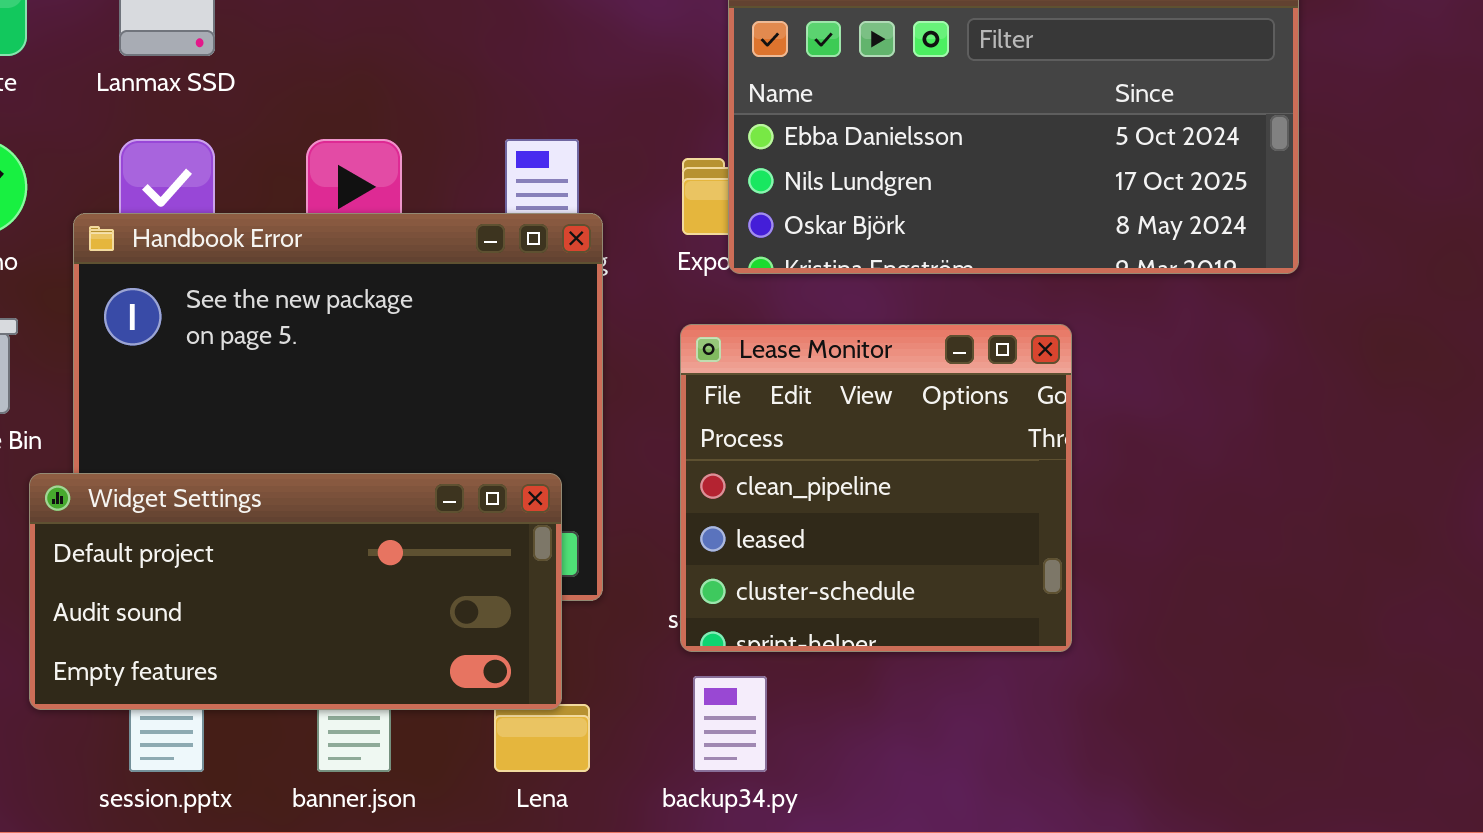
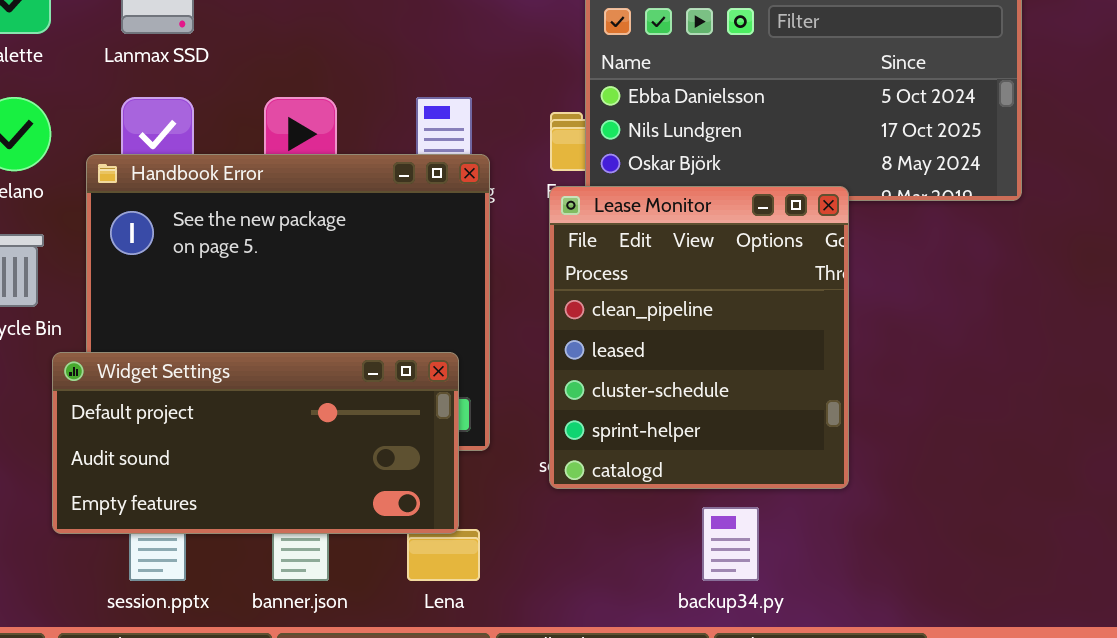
Lease Monitor: [680,324,1072,652] -> [549,186,849,489], resized
backup34.py: [693,676,767,772] -> [702,507,759,581], moved

